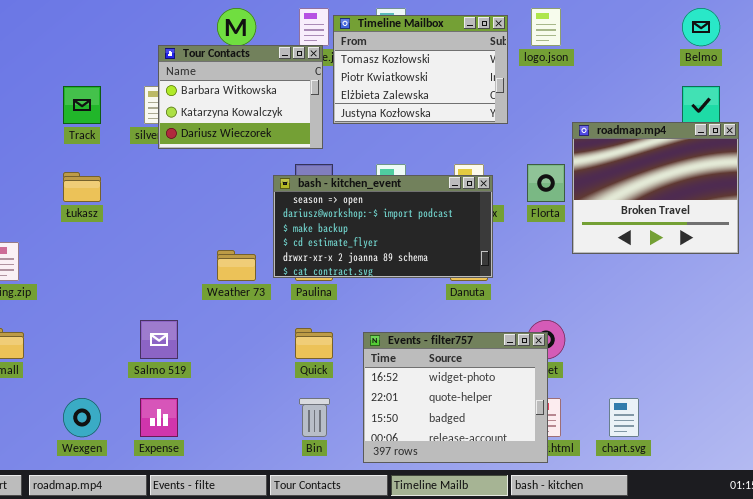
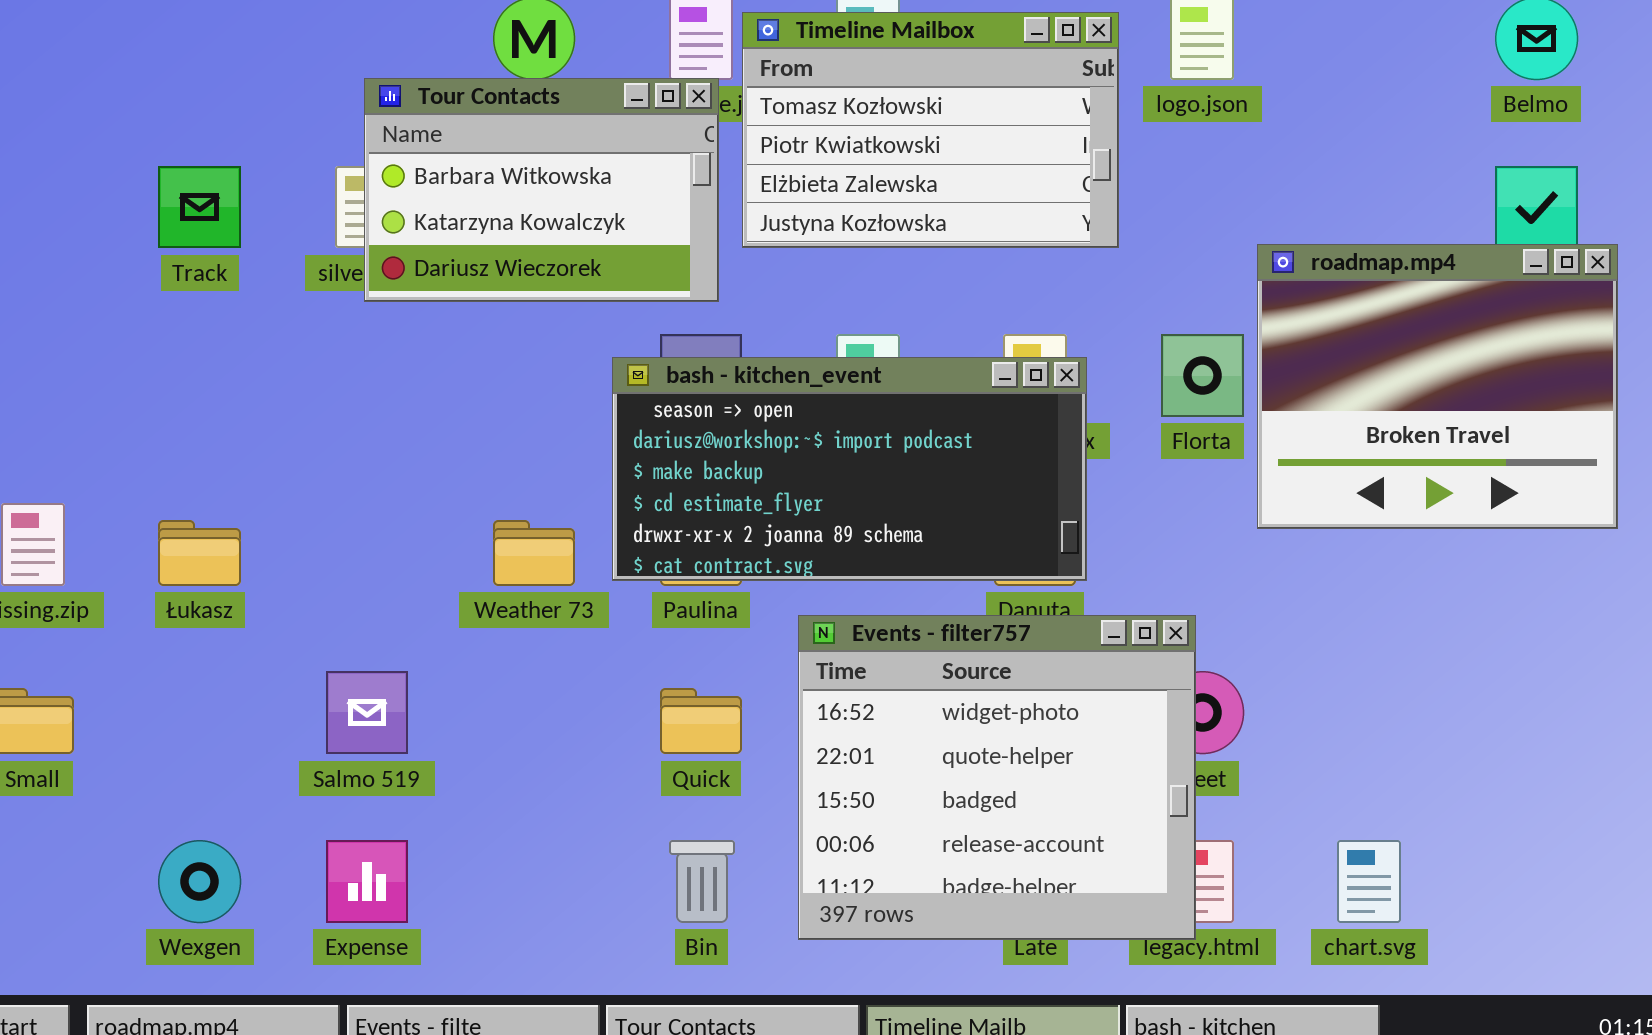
Łukasz: [63,172,101,202] -> [158,520,241,586], moved
Events - filter757: [363,332,548,463] -> [798,615,1196,940], moved, resized

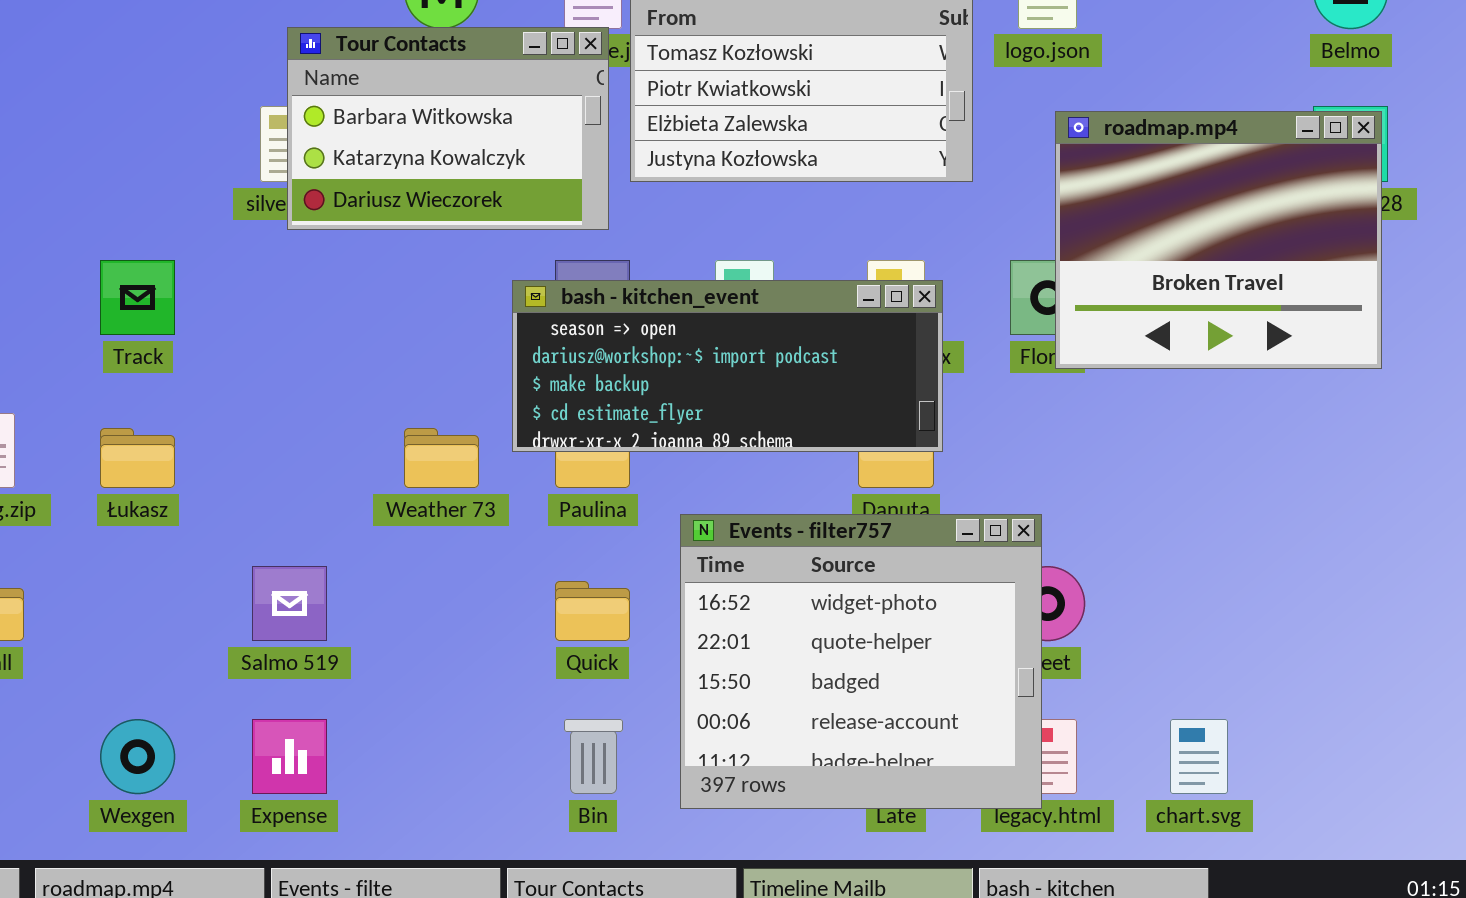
Track: [158,166,241,248] -> [100,260,175,335], moved
roadmap.mp4: [1257,244,1618,529] -> [1055,111,1382,369], moved
bash - kitchen_event: [612,357,1087,581] -> [512,280,943,452], resized

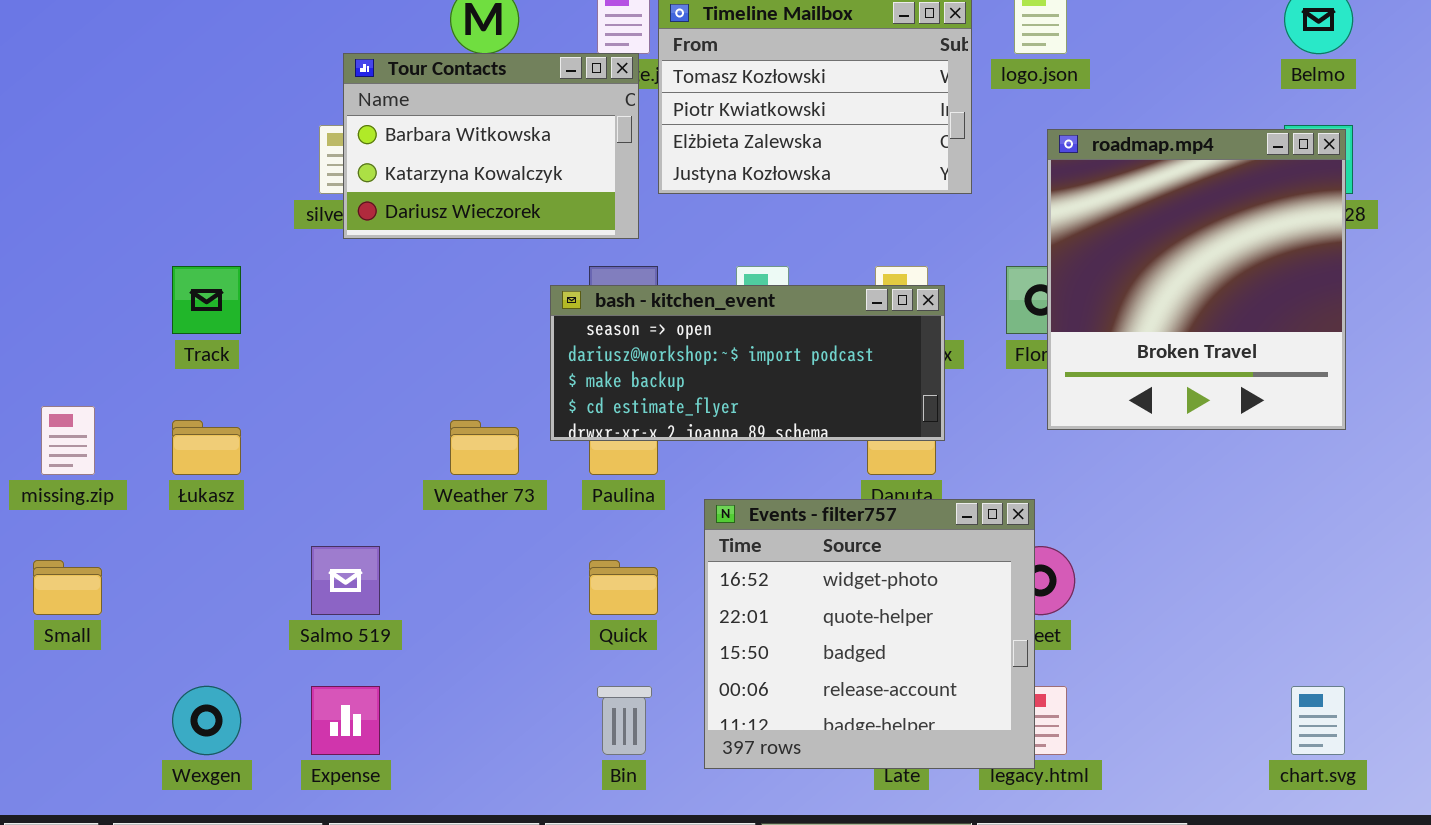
roadmap.mp4: [1055,111,1382,369] -> [1047,129,1346,430], resized
chart.svg: [1170,719,1228,794] -> [1291,686,1345,755], moved

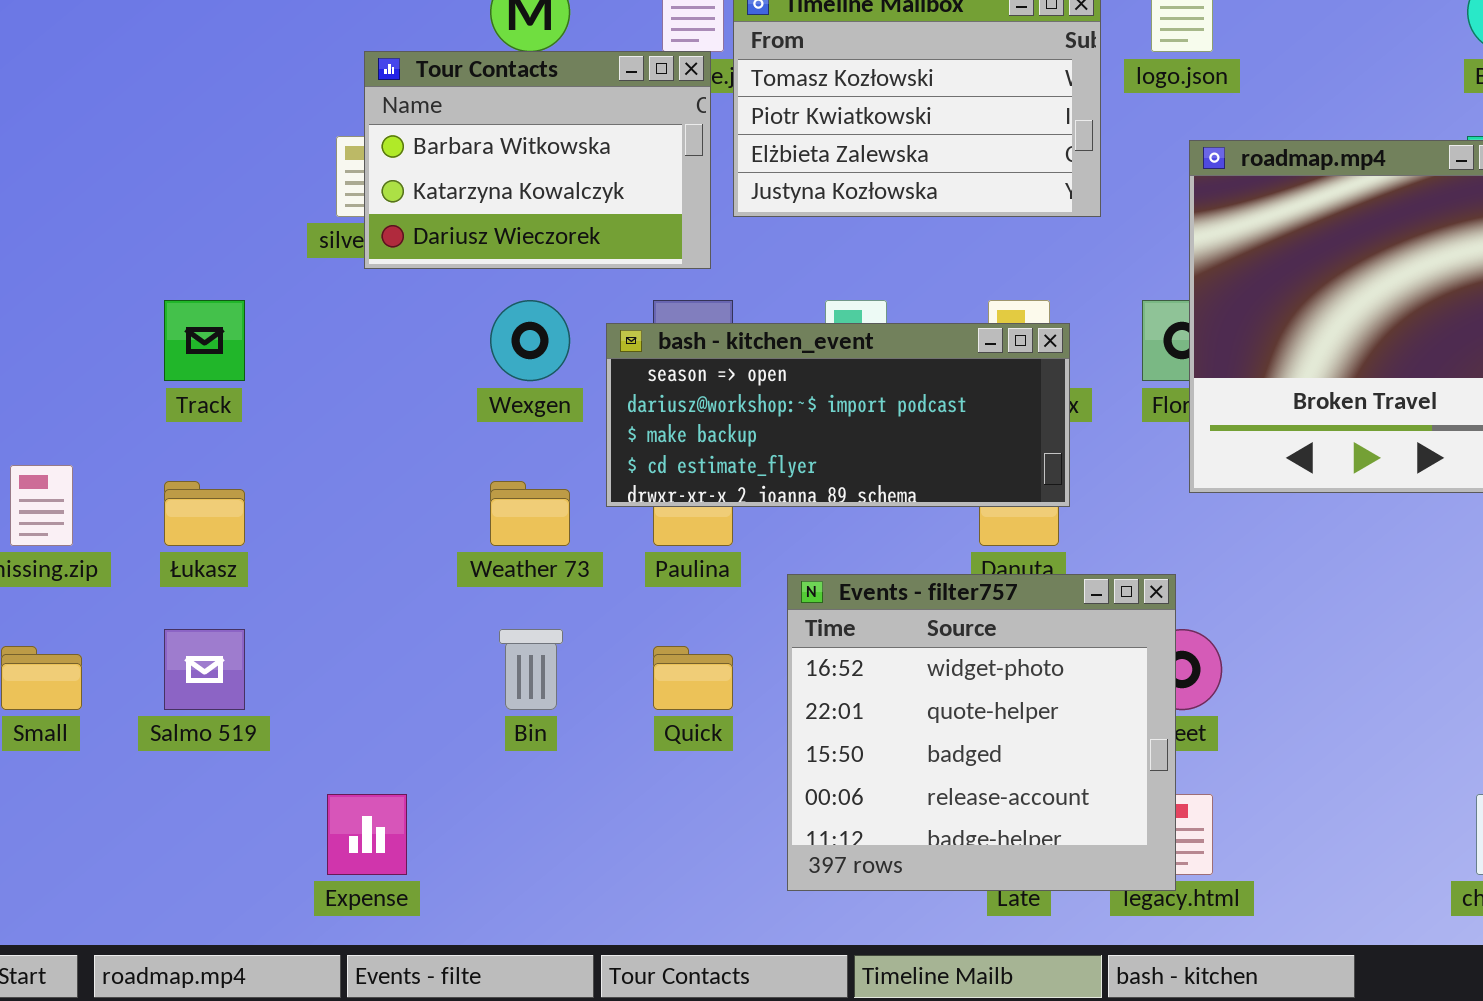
Salmo 519: [311,546,380,615] -> [164,629,245,710], moved
Wexgen: [172,686,241,755] -> [490,300,570,381], moved
Bin: [597,686,652,755] -> [499,629,563,710], moved

